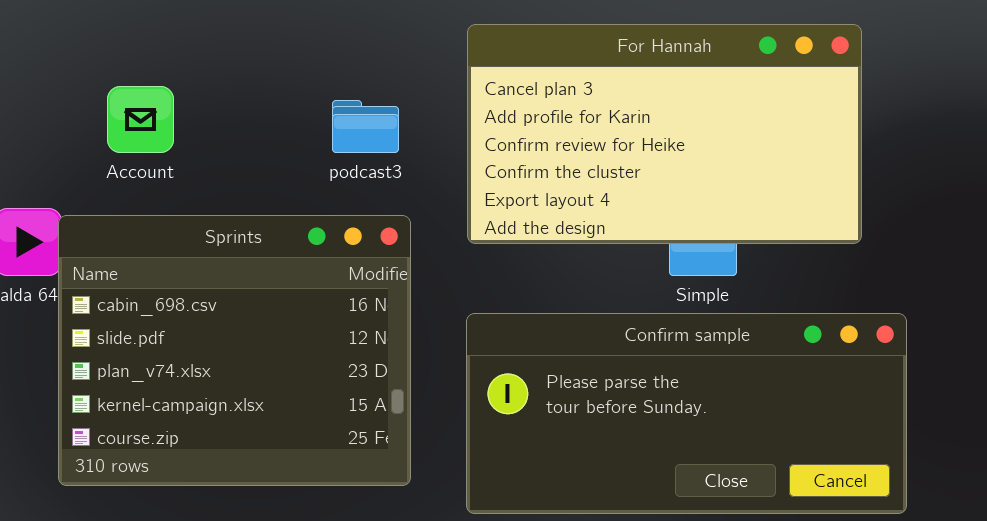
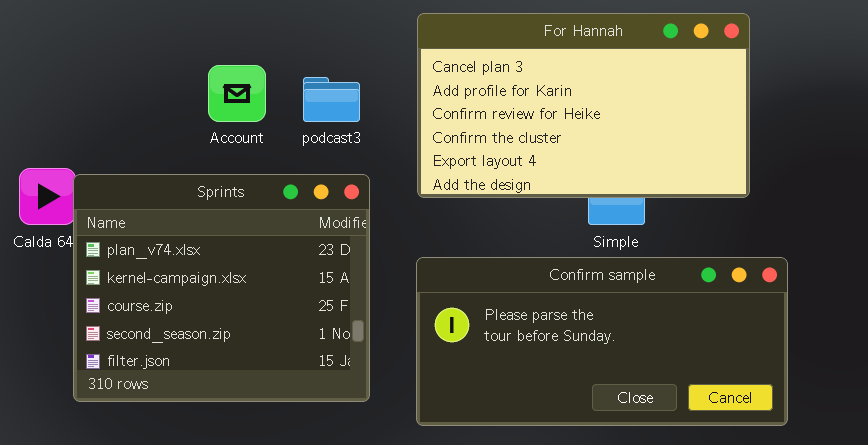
Account: [107,86,174,153] -> [208,65,266,122], moved
Sprints: [58,215,411,486] -> [73,174,370,402], scrolled down 2 rows

